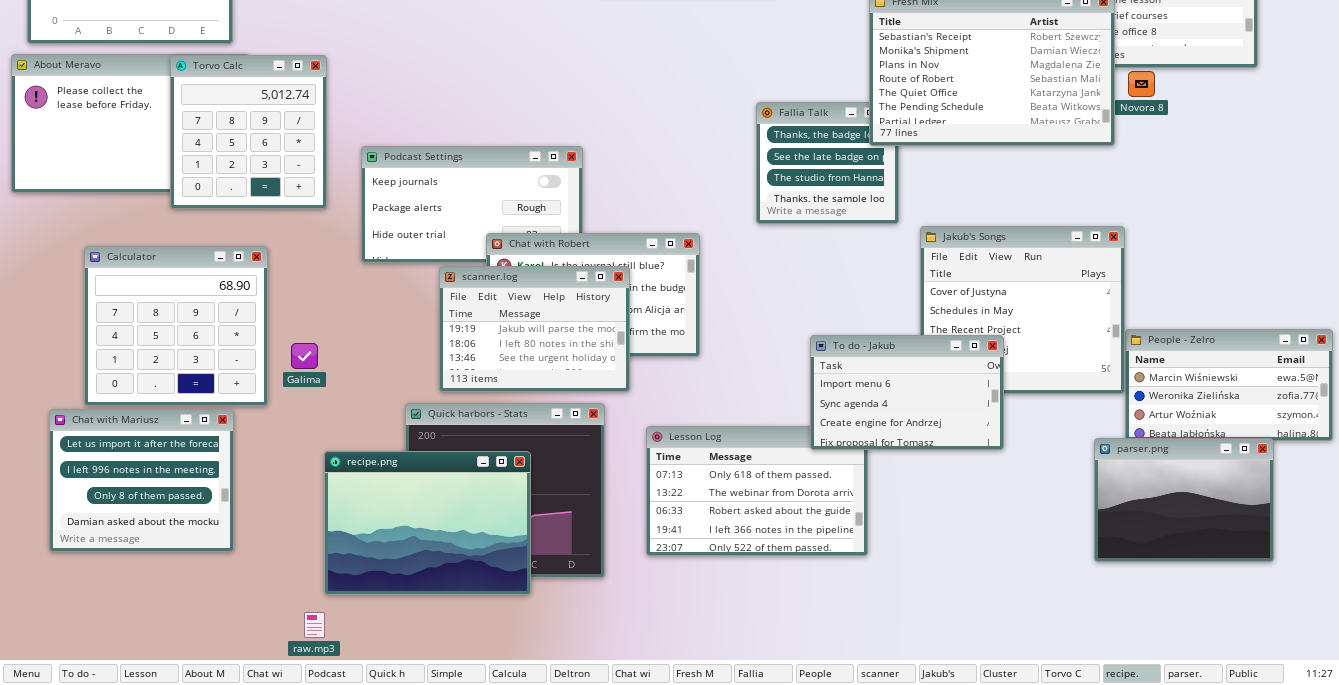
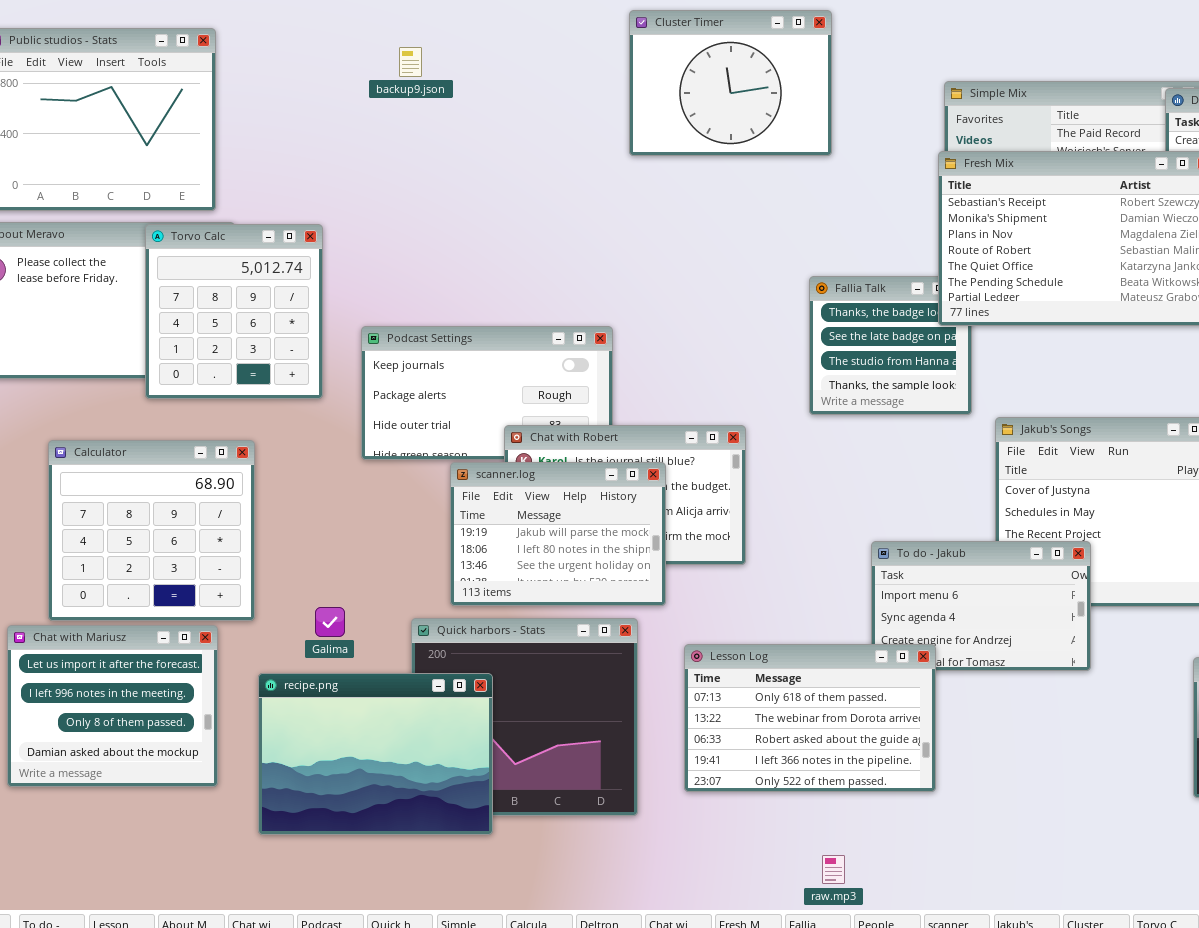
Galima: [291,343,318,369] -> [315,607,345,637], moved
Lesson Log: [646,426,868,556] -> [684,644,936,792], raised
recipe.png: [324,451,531,595] -> [258,673,493,835], moved
raw.mp3: [304,612,325,638] -> [822,855,845,884], moved

